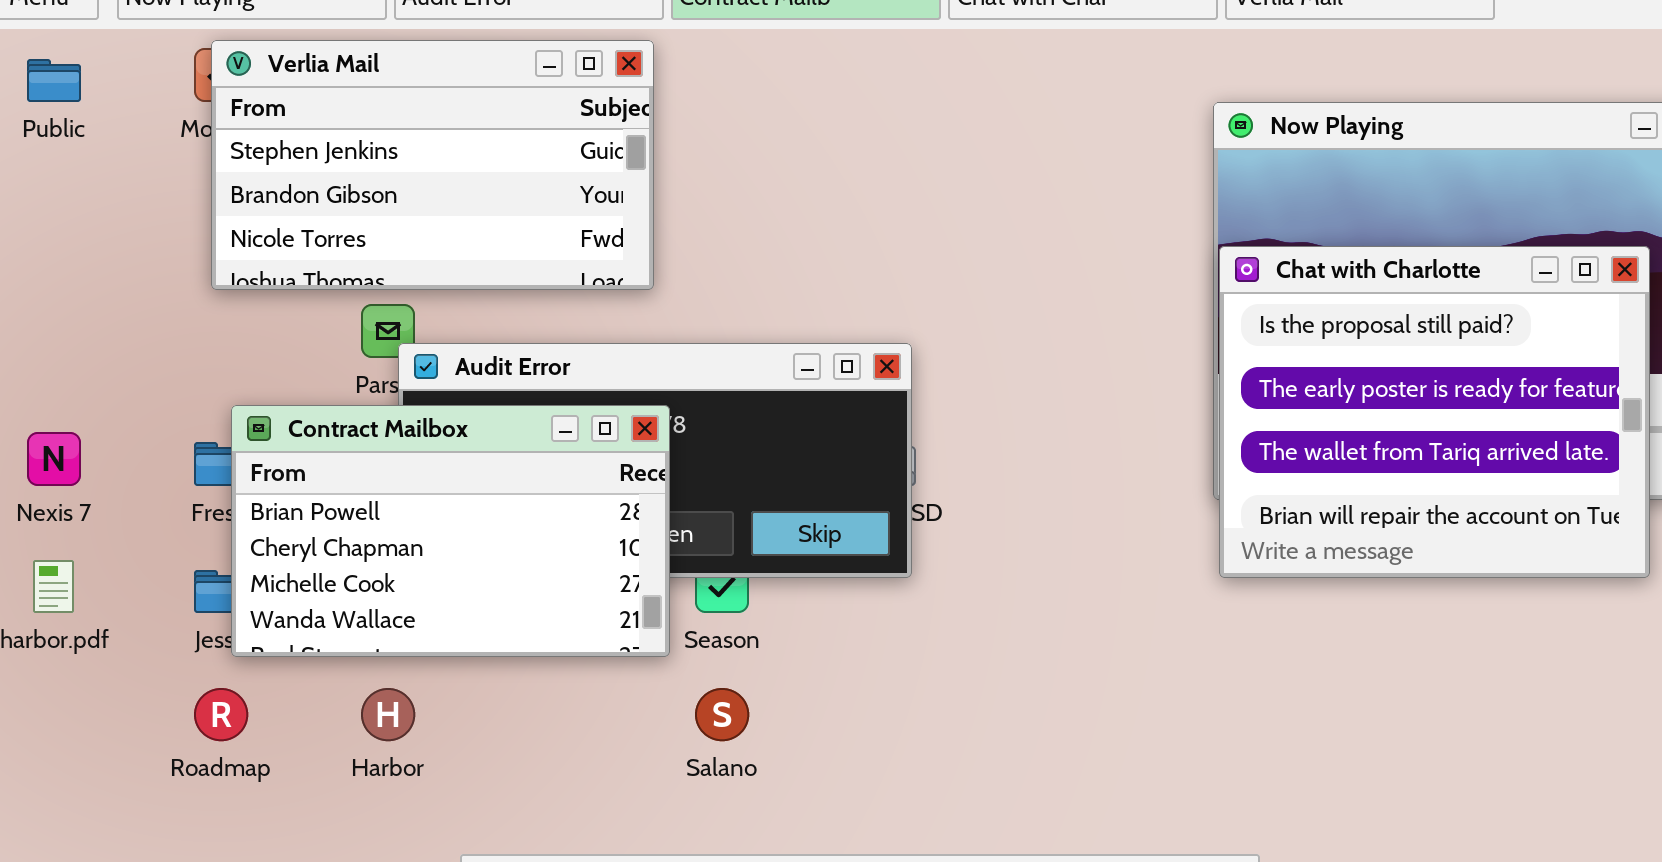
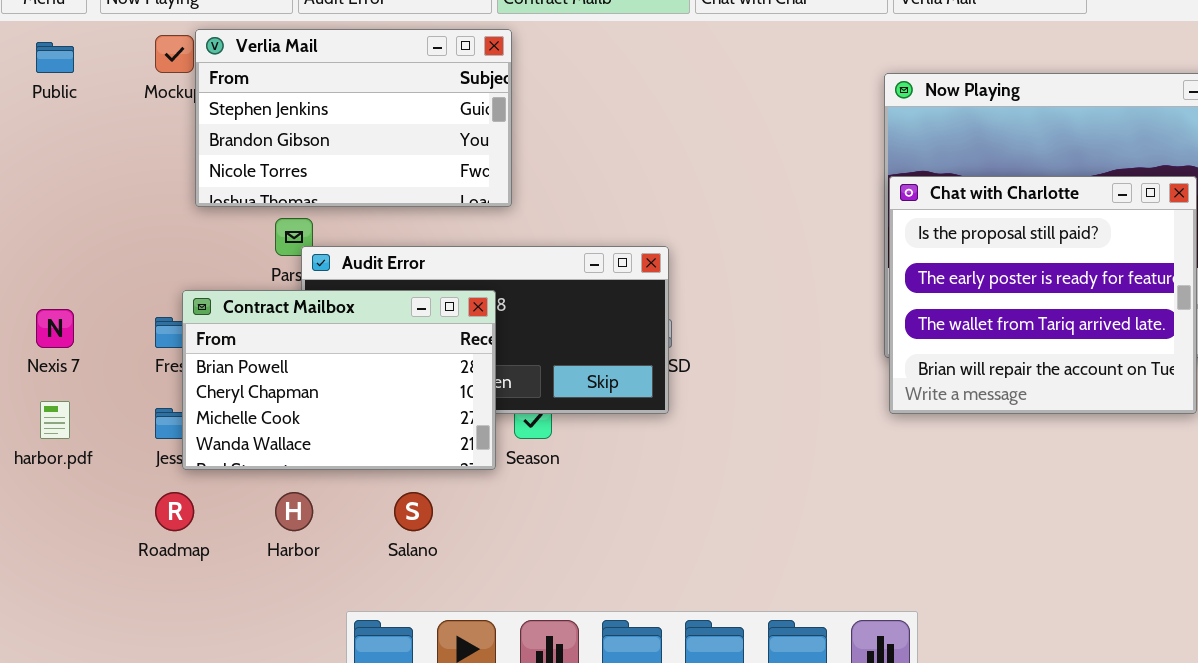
Verlia Mail: [211,40,654,290] -> [195,29,512,207], moved
Salano: [695,688,749,741] -> [394,492,433,531], moved

